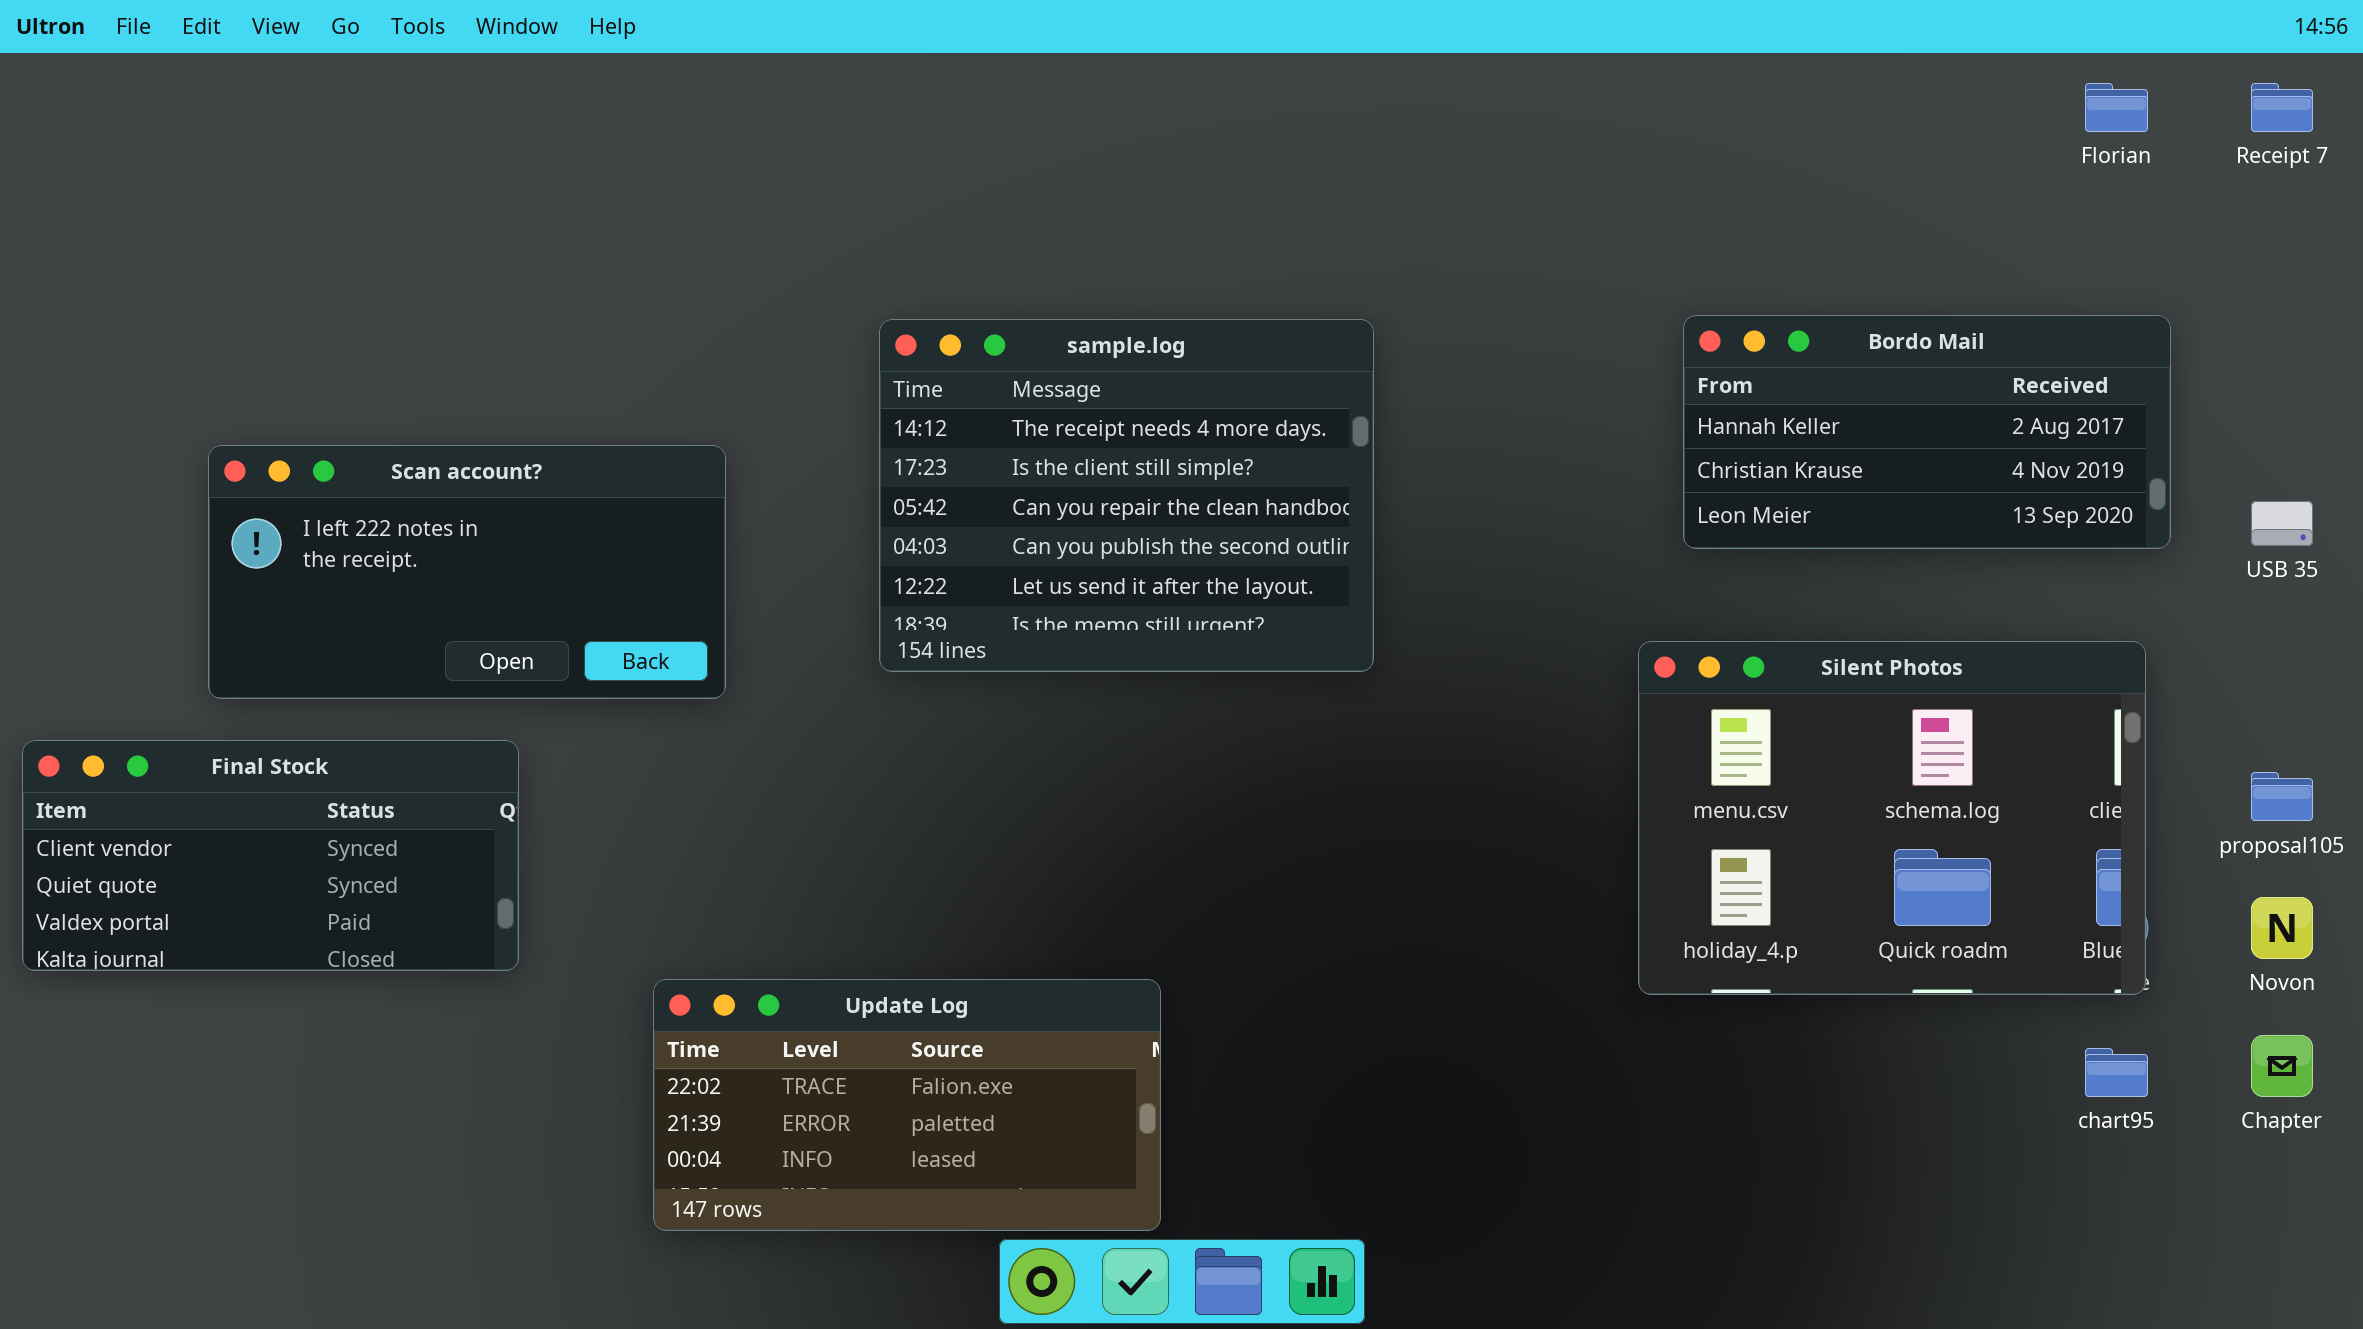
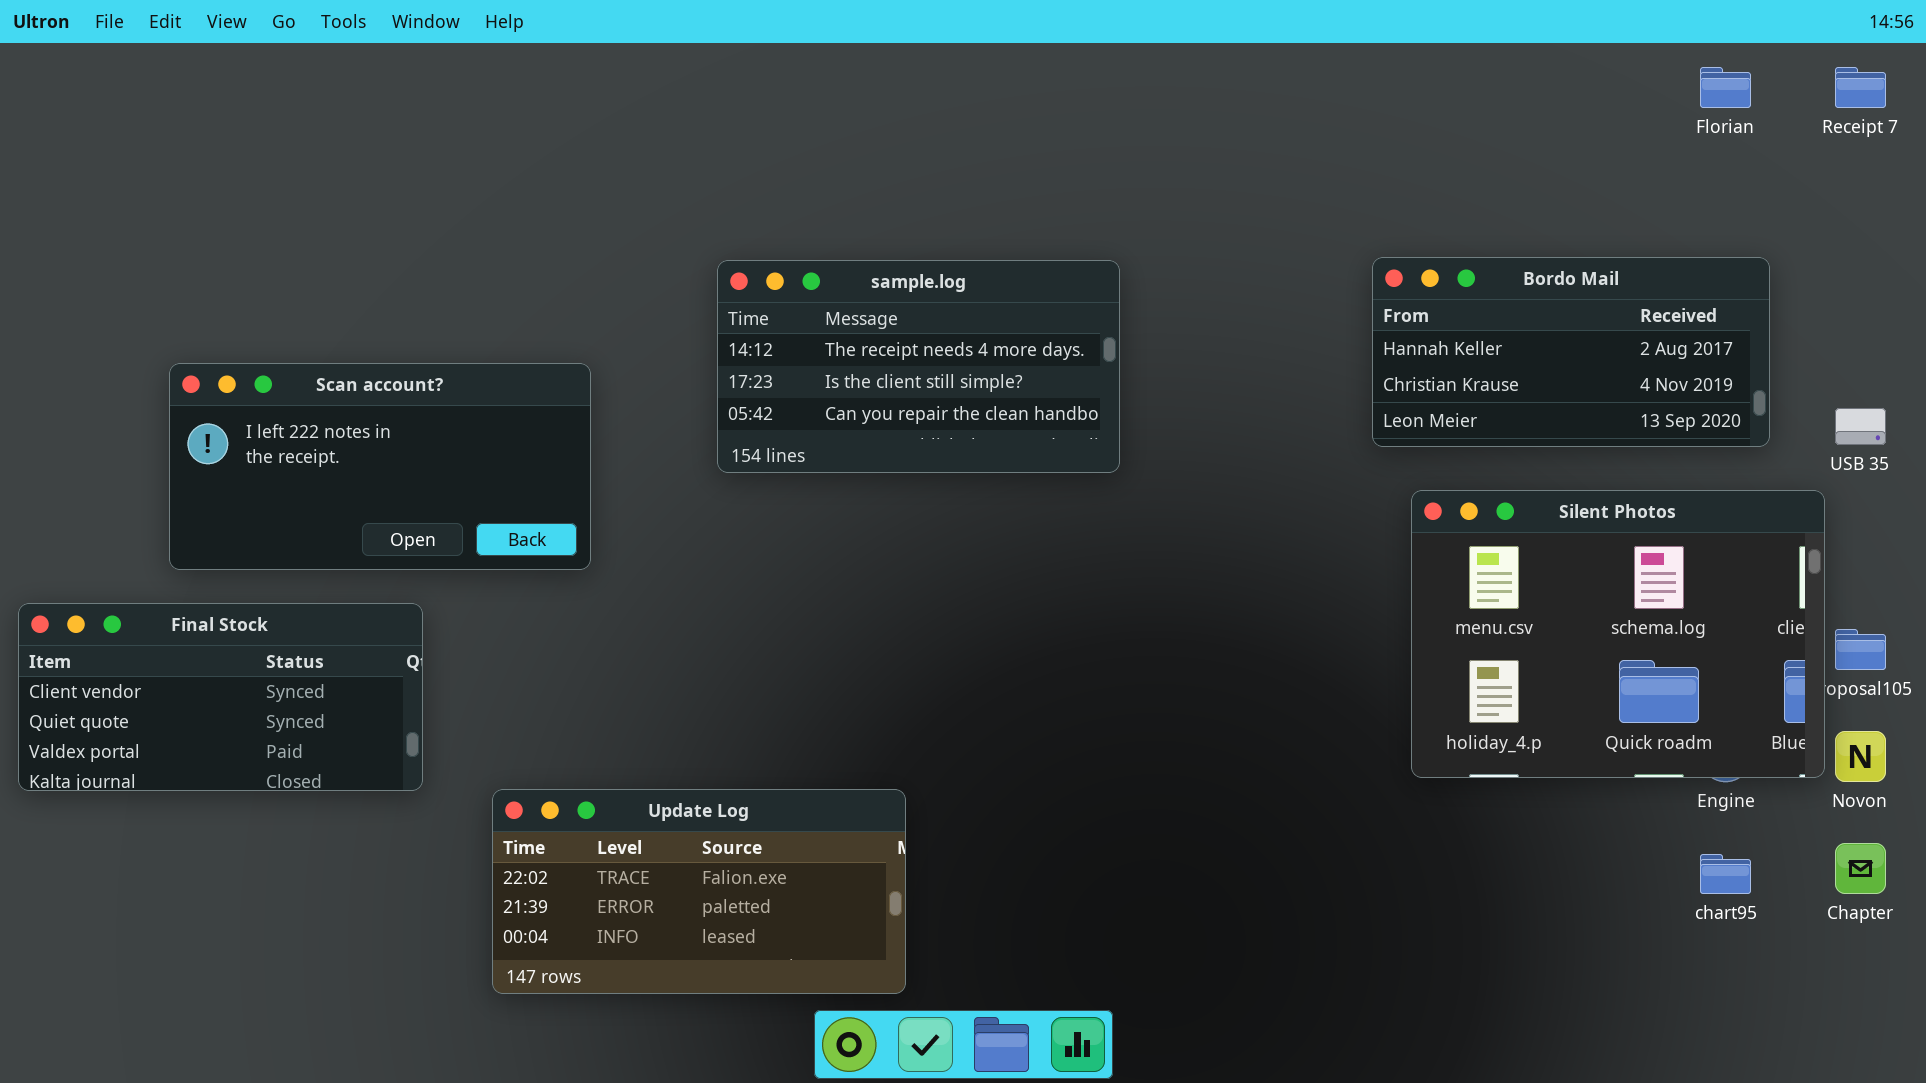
sample.log: [879,319,1374,672] -> [717,260,1120,473], resized
Silent Photos: [1638,641,2146,995] -> [1411,490,1825,778], moved
Update Log: [653,979,1161,1231] -> [492,789,906,994], moved

